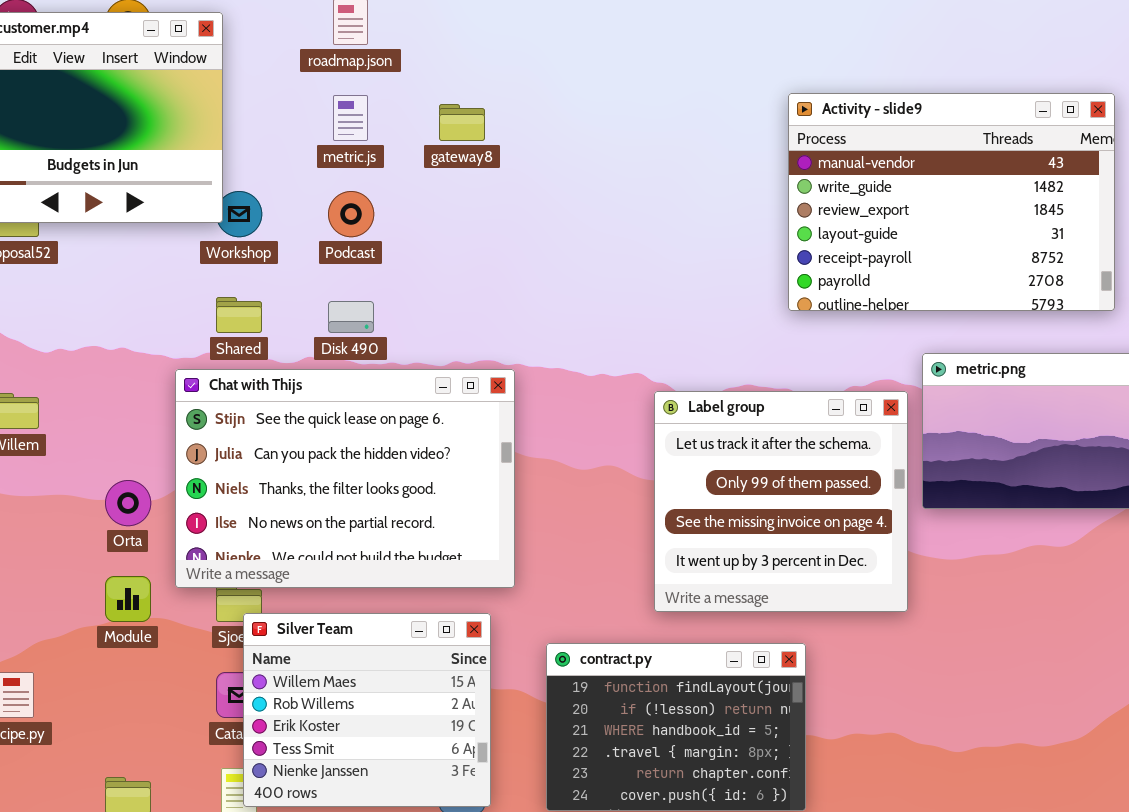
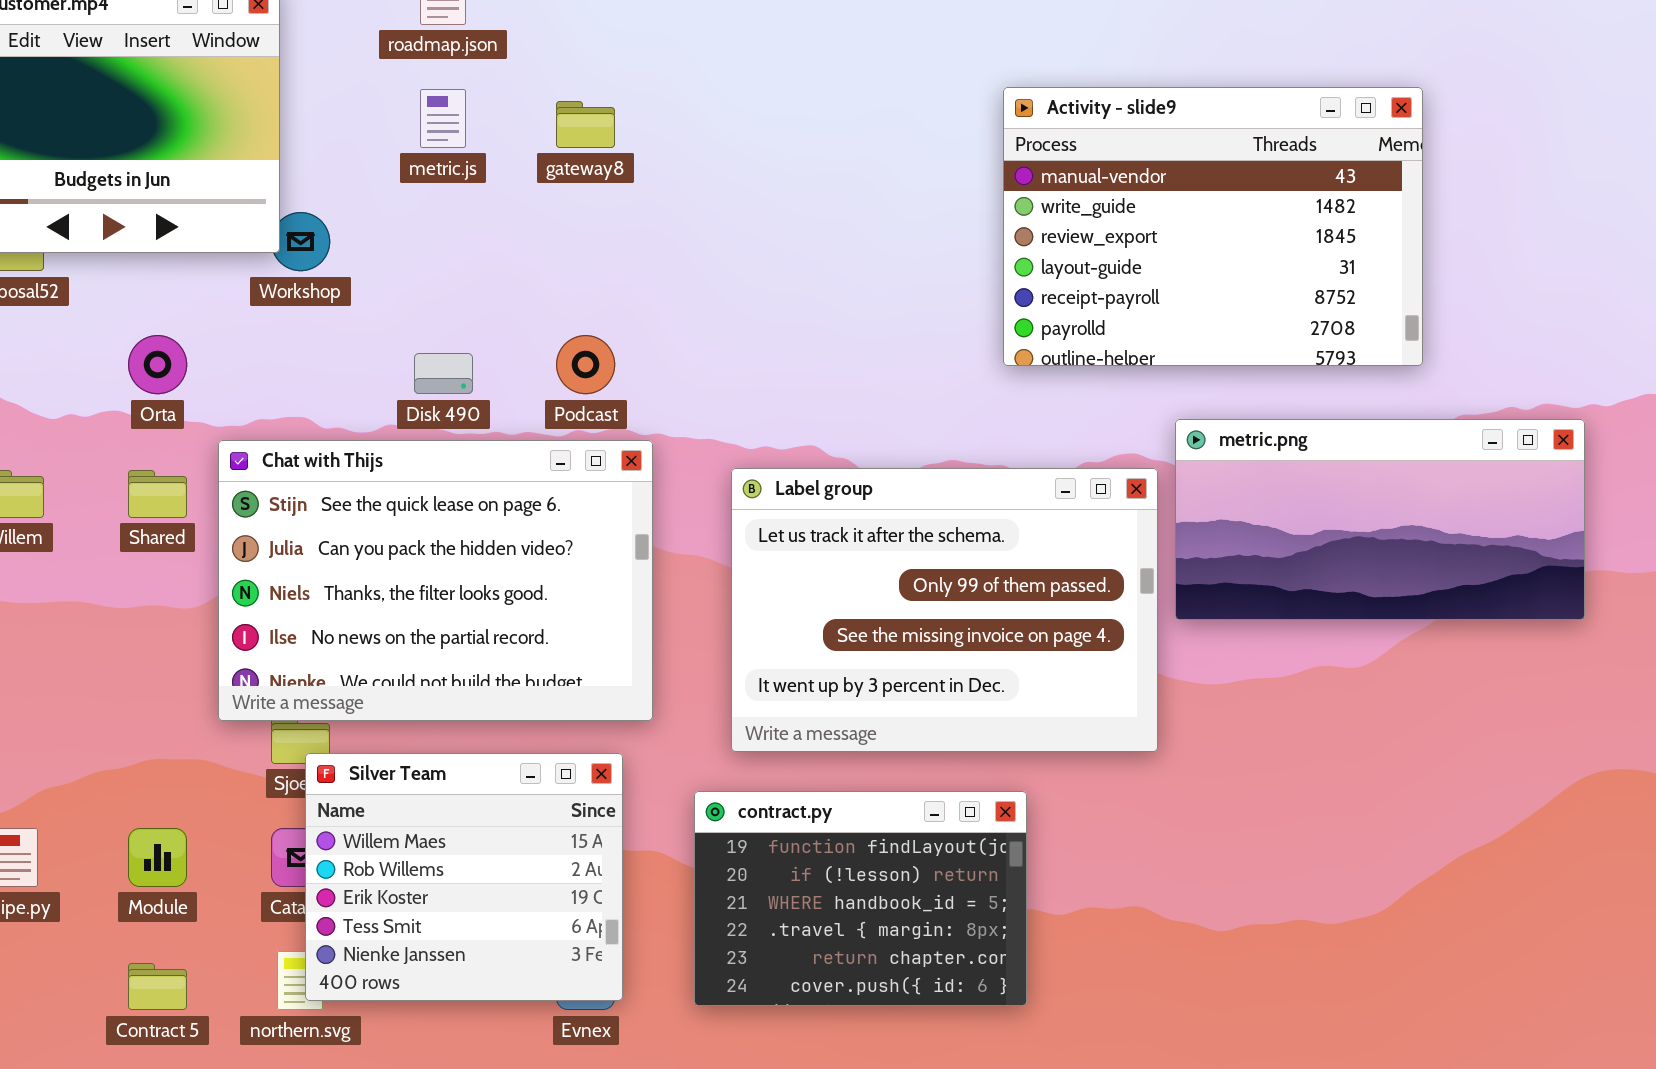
Podcast: [328,191,374,237] -> [556,335,615,394], moved
Shared: [216,297,262,333] -> [128,470,187,518], moved
Label group: [654,391,908,612] -> [731,468,1158,752], resized
Orta: [105,480,151,526] -> [128,335,187,394], moved
Module: [105,576,151,622] -> [128,828,187,887], moved

